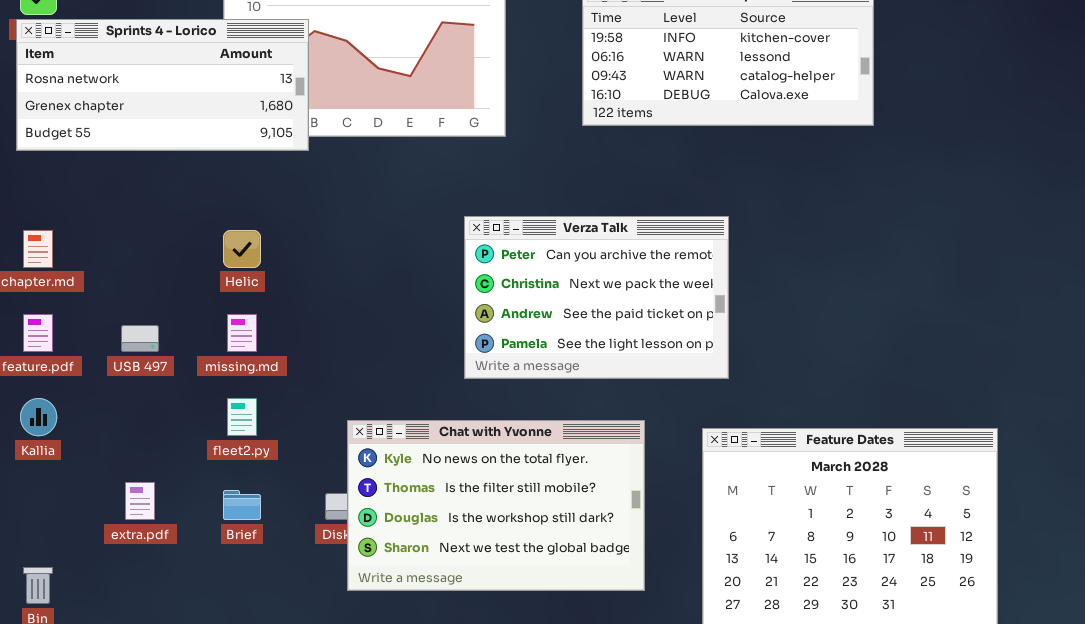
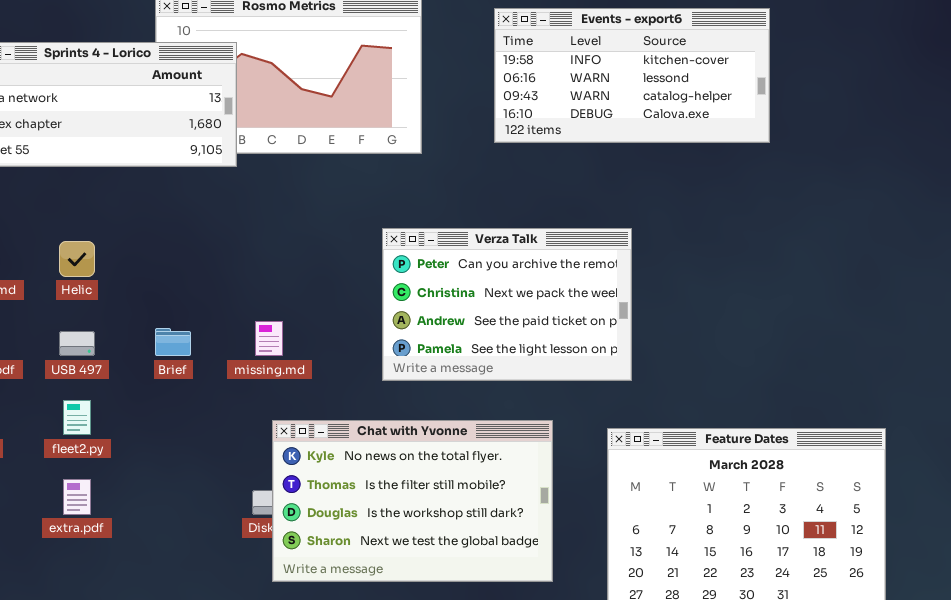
Helic: [223,230,261,268] -> [59,241,95,277], moved
missing.md: [227,314,257,352] -> [255,321,283,356], moved
fleet2.py: [227,398,257,436] -> [63,400,91,435], moved
Brief: [223,490,261,520] -> [155,328,191,356], moved

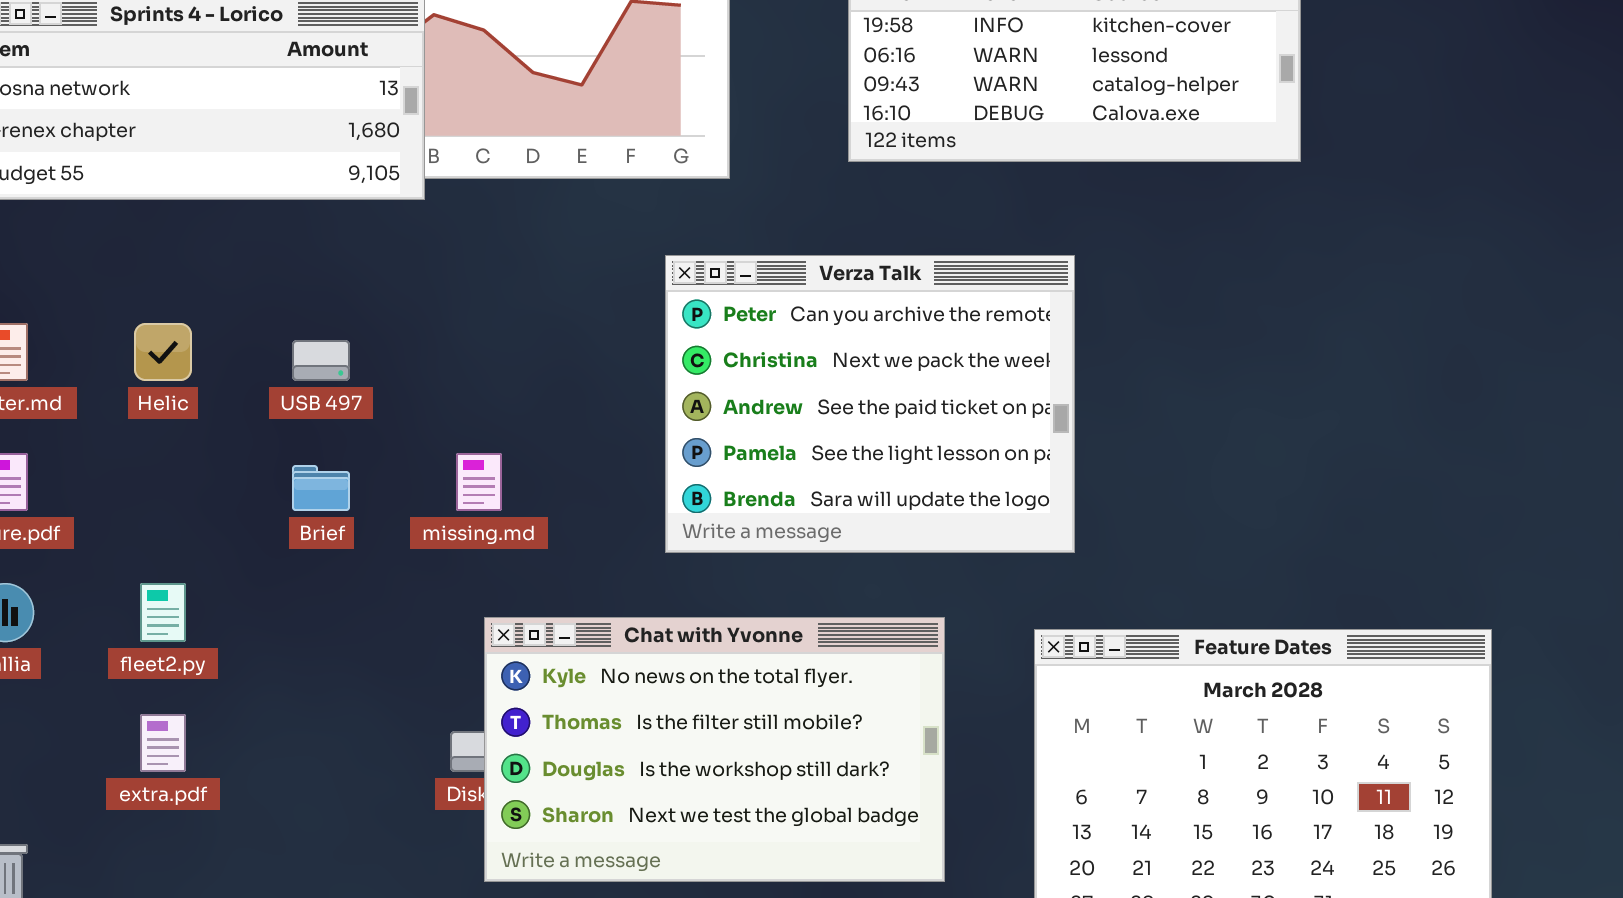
Verza Talk: [382,228,632,381] -> [665,255,1075,553], resized
USB 497: [59,331,95,356] -> [292,340,350,381], moved

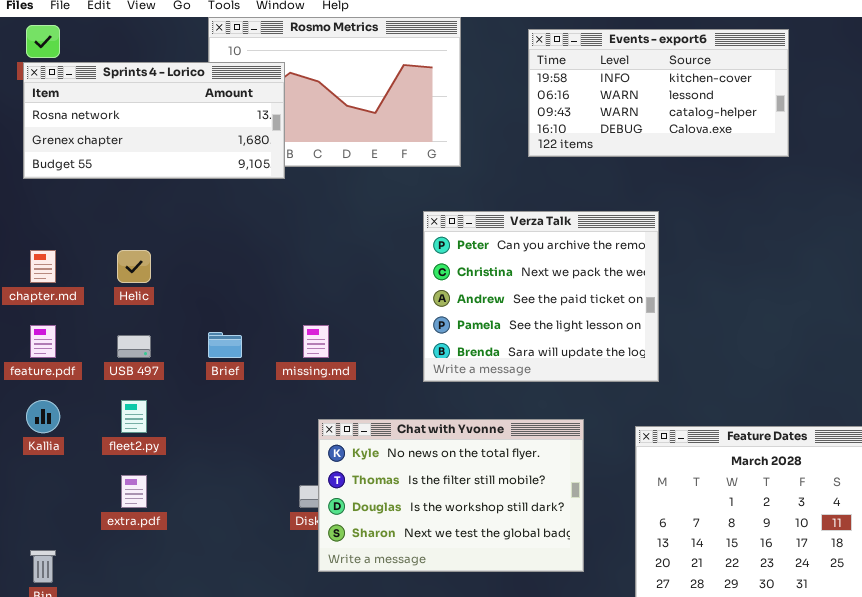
USB 497: [292,340,350,381] -> [117,335,151,358], moved

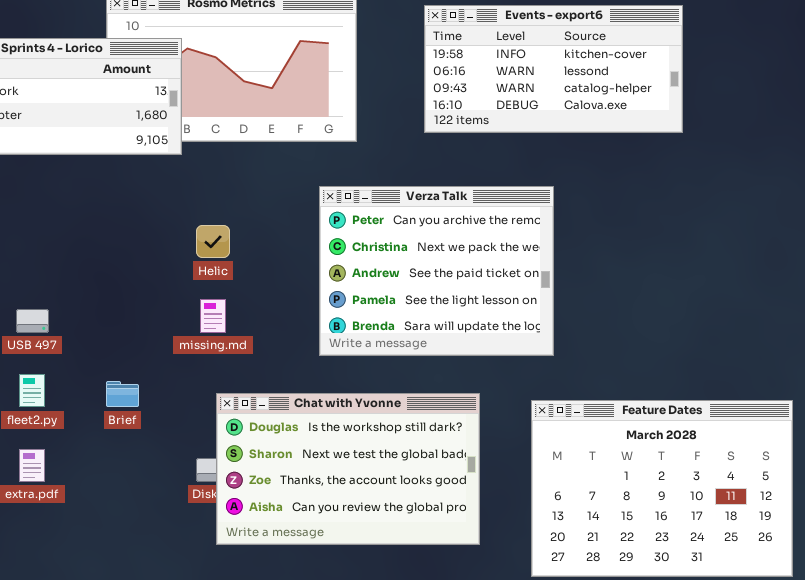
Helic: [117,250,151,283] -> [196,225,230,258], moved
Brief: [208,332,242,358] -> [106,381,139,407], moved
Chat with Yvonne: [318,419,584,572] -> [216,393,480,545], scrolled down 2 rows

